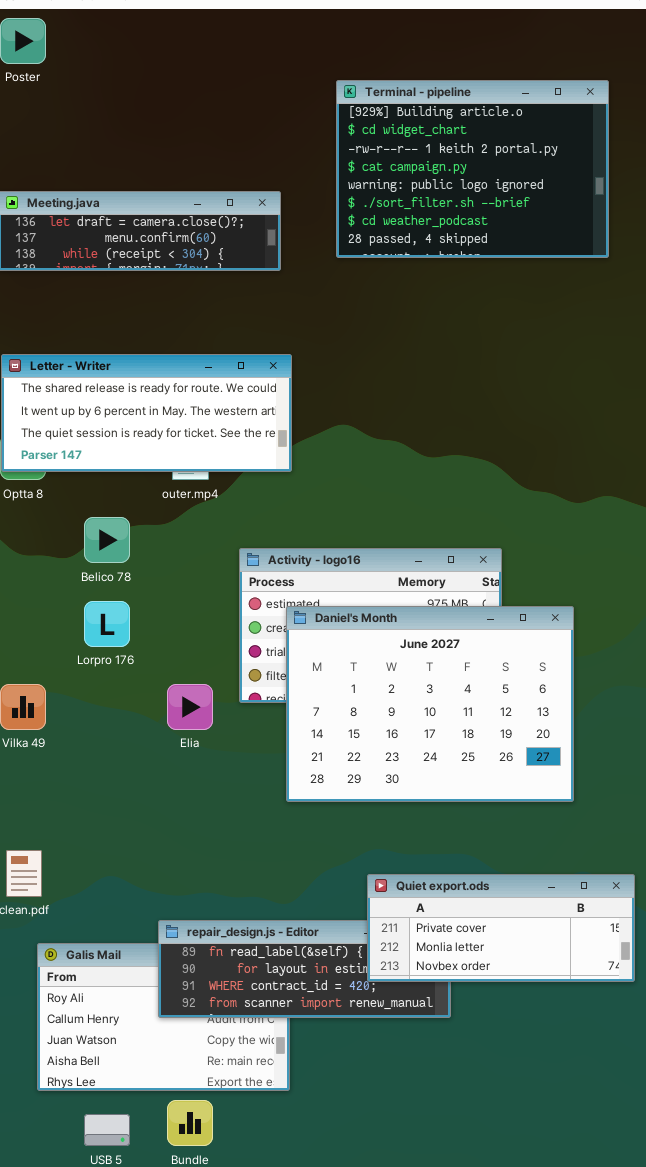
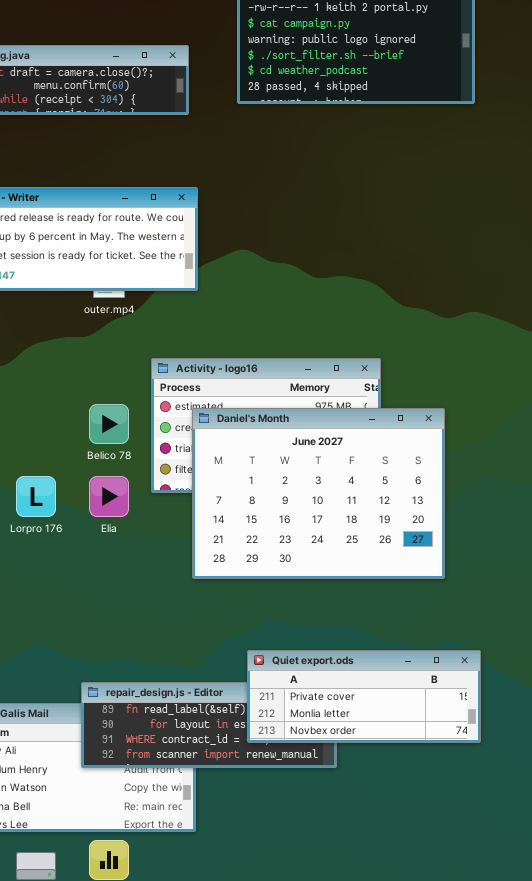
Belico 78: [84,517,130,563] -> [89,404,129,444], moved
Lorpro 176: [84,601,130,647] -> [16,476,56,517], moved
Quiet export.ods: [367,874,635,982] -> [247,650,481,743], moved

